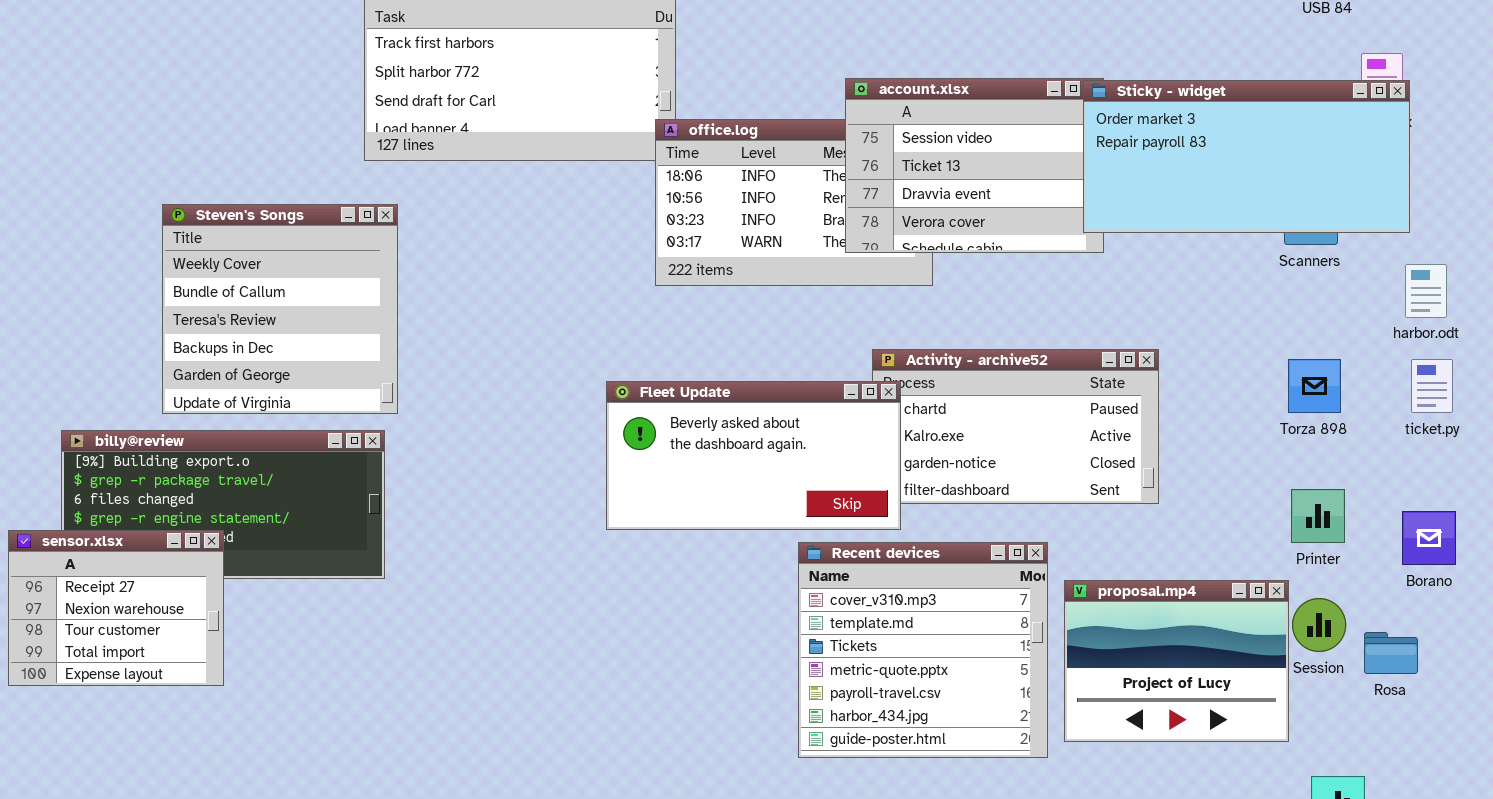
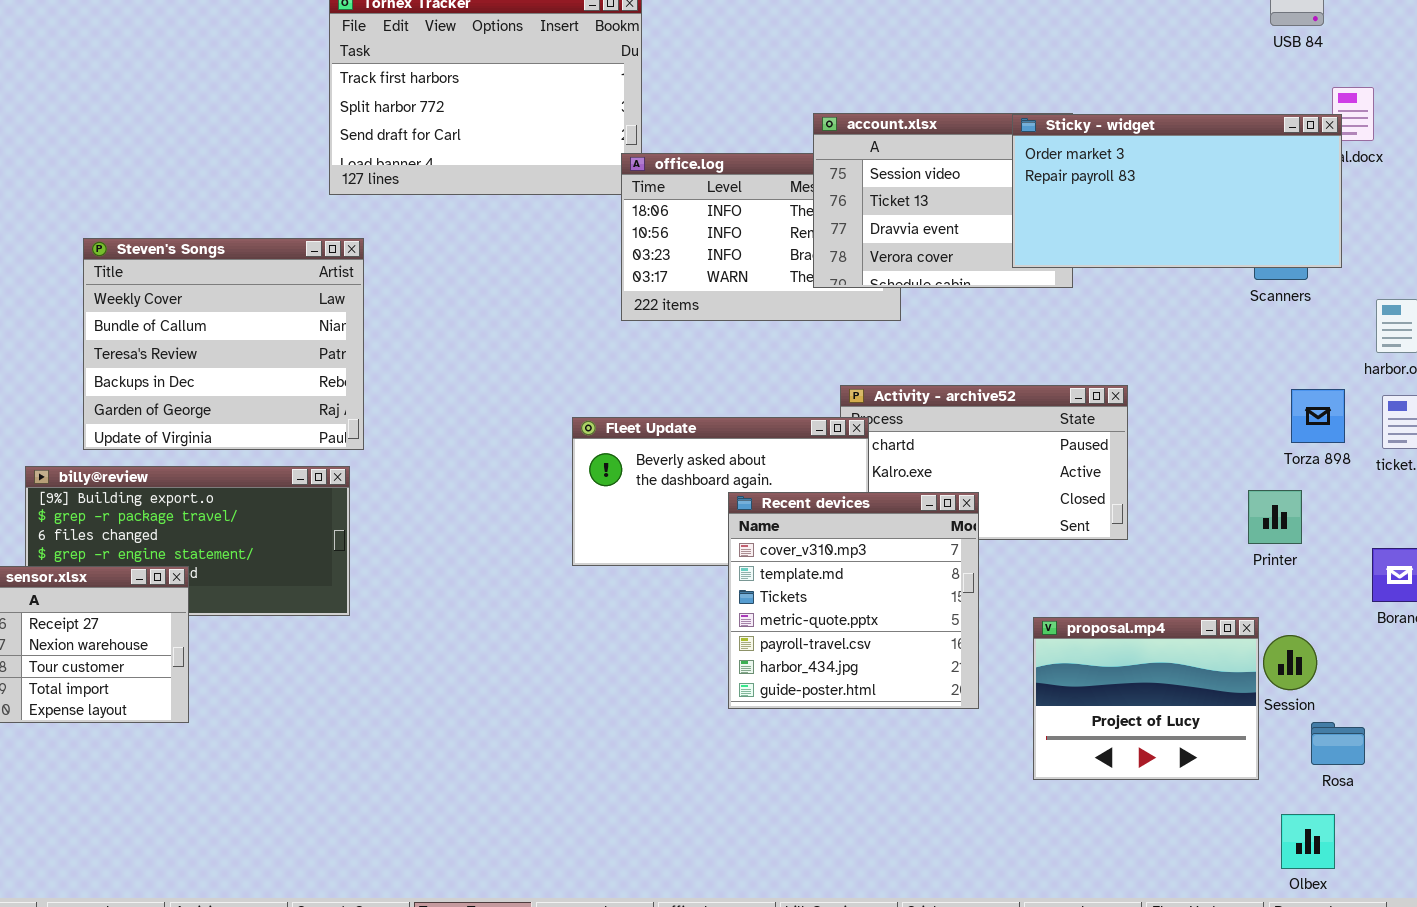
Sticky - widget: [1083,80,1410,233] -> [1012,114,1342,268], moved
Steven's Songs: [162,204,398,414] -> [83,238,364,450], resized
Torza 898: [1288,359,1341,413] -> [1291,389,1345,443], moved
Printer: [1291,489,1345,543] -> [1248,490,1302,544], moved
Recent devices: [798,542,1048,758] -> [728,492,979,709], moved
Rosa: [1364,632,1418,674] -> [1311,722,1365,765], moved

